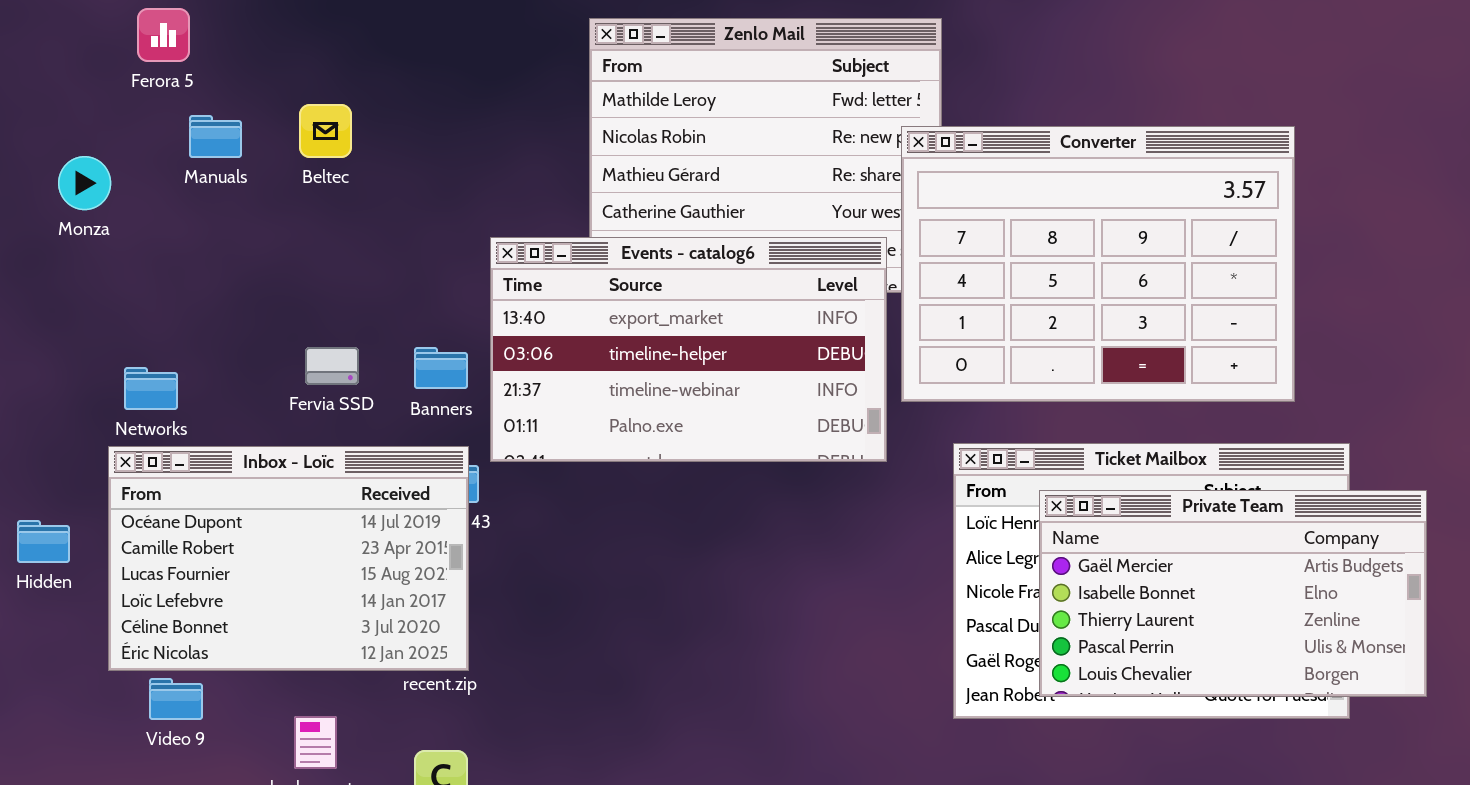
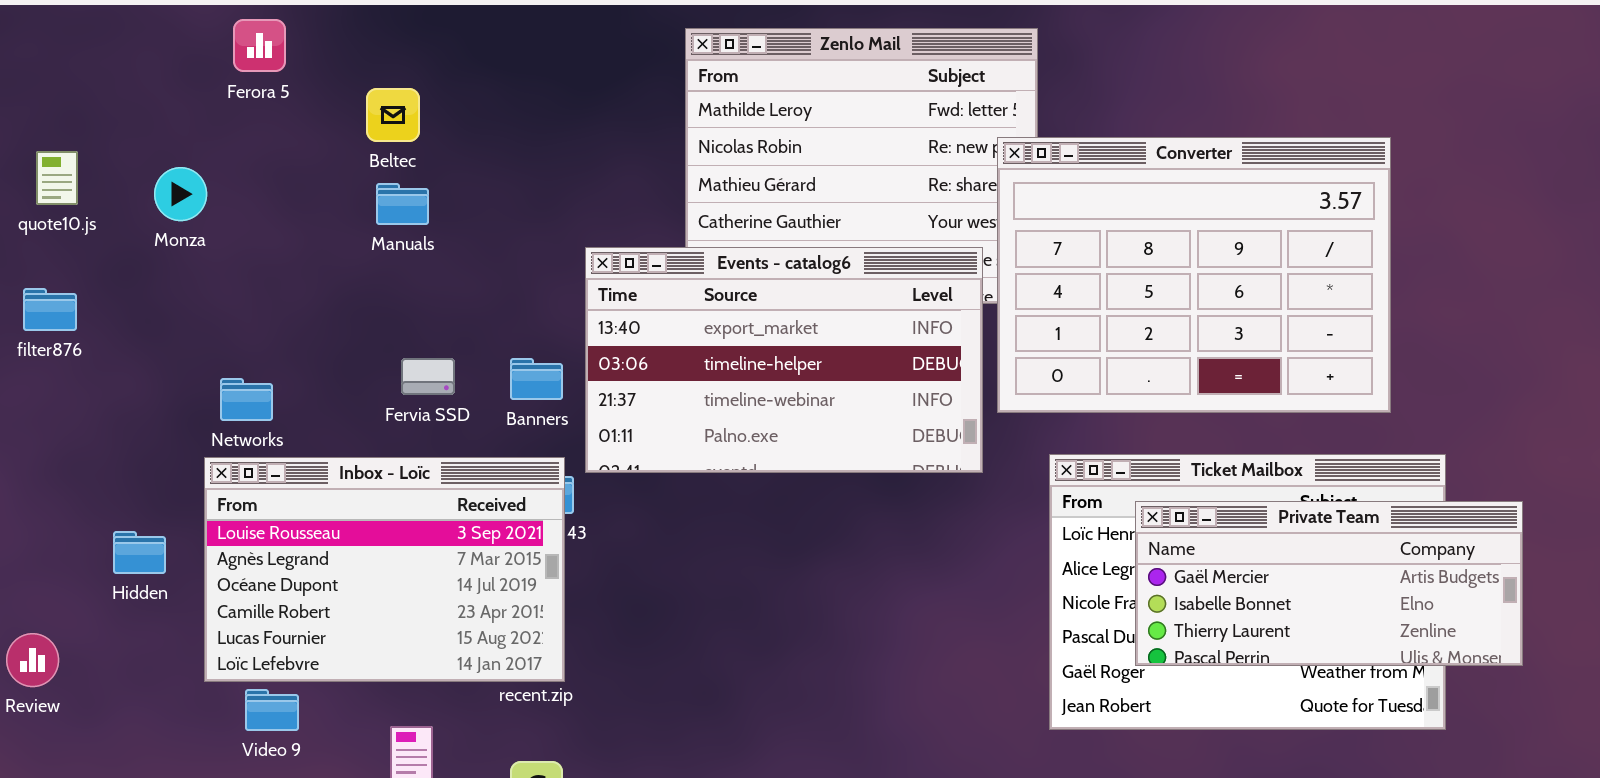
Beltec: [299,104,352,158] -> [366,88,420,142], moved
Manuals: [189,115,242,158] -> [376,183,429,225], moved
Inbox - Loïc: [108,446,469,671] -> [204,457,565,682], scrolled up 2 rows
Private Team: [1039,490,1427,697] -> [1135,501,1523,666], resized

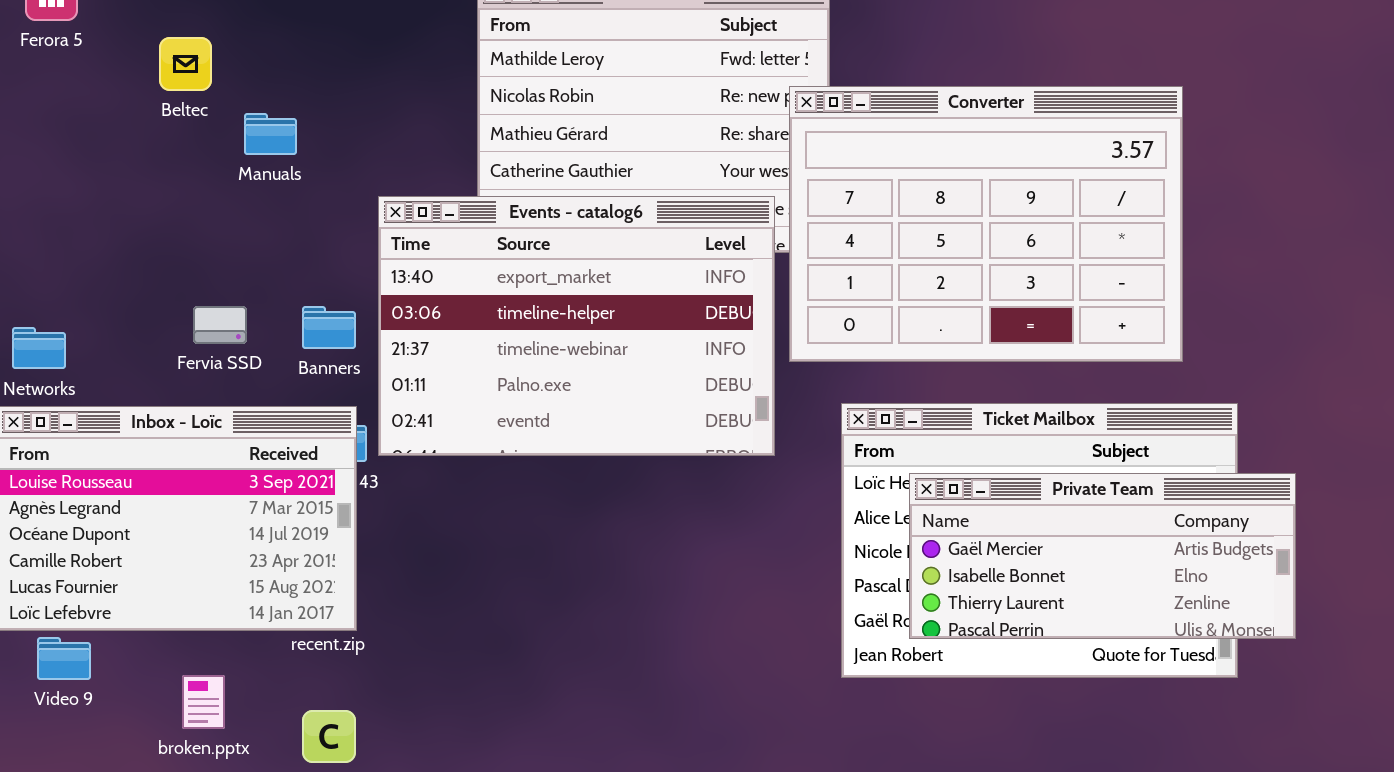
Manuals: [376,183,429,225] -> [244,113,297,155], moved
Events - catalog6: [585,247,983,473] -> [378,196,775,456], resized
Private Team: [1135,501,1523,666] -> [909,473,1296,639], moved

